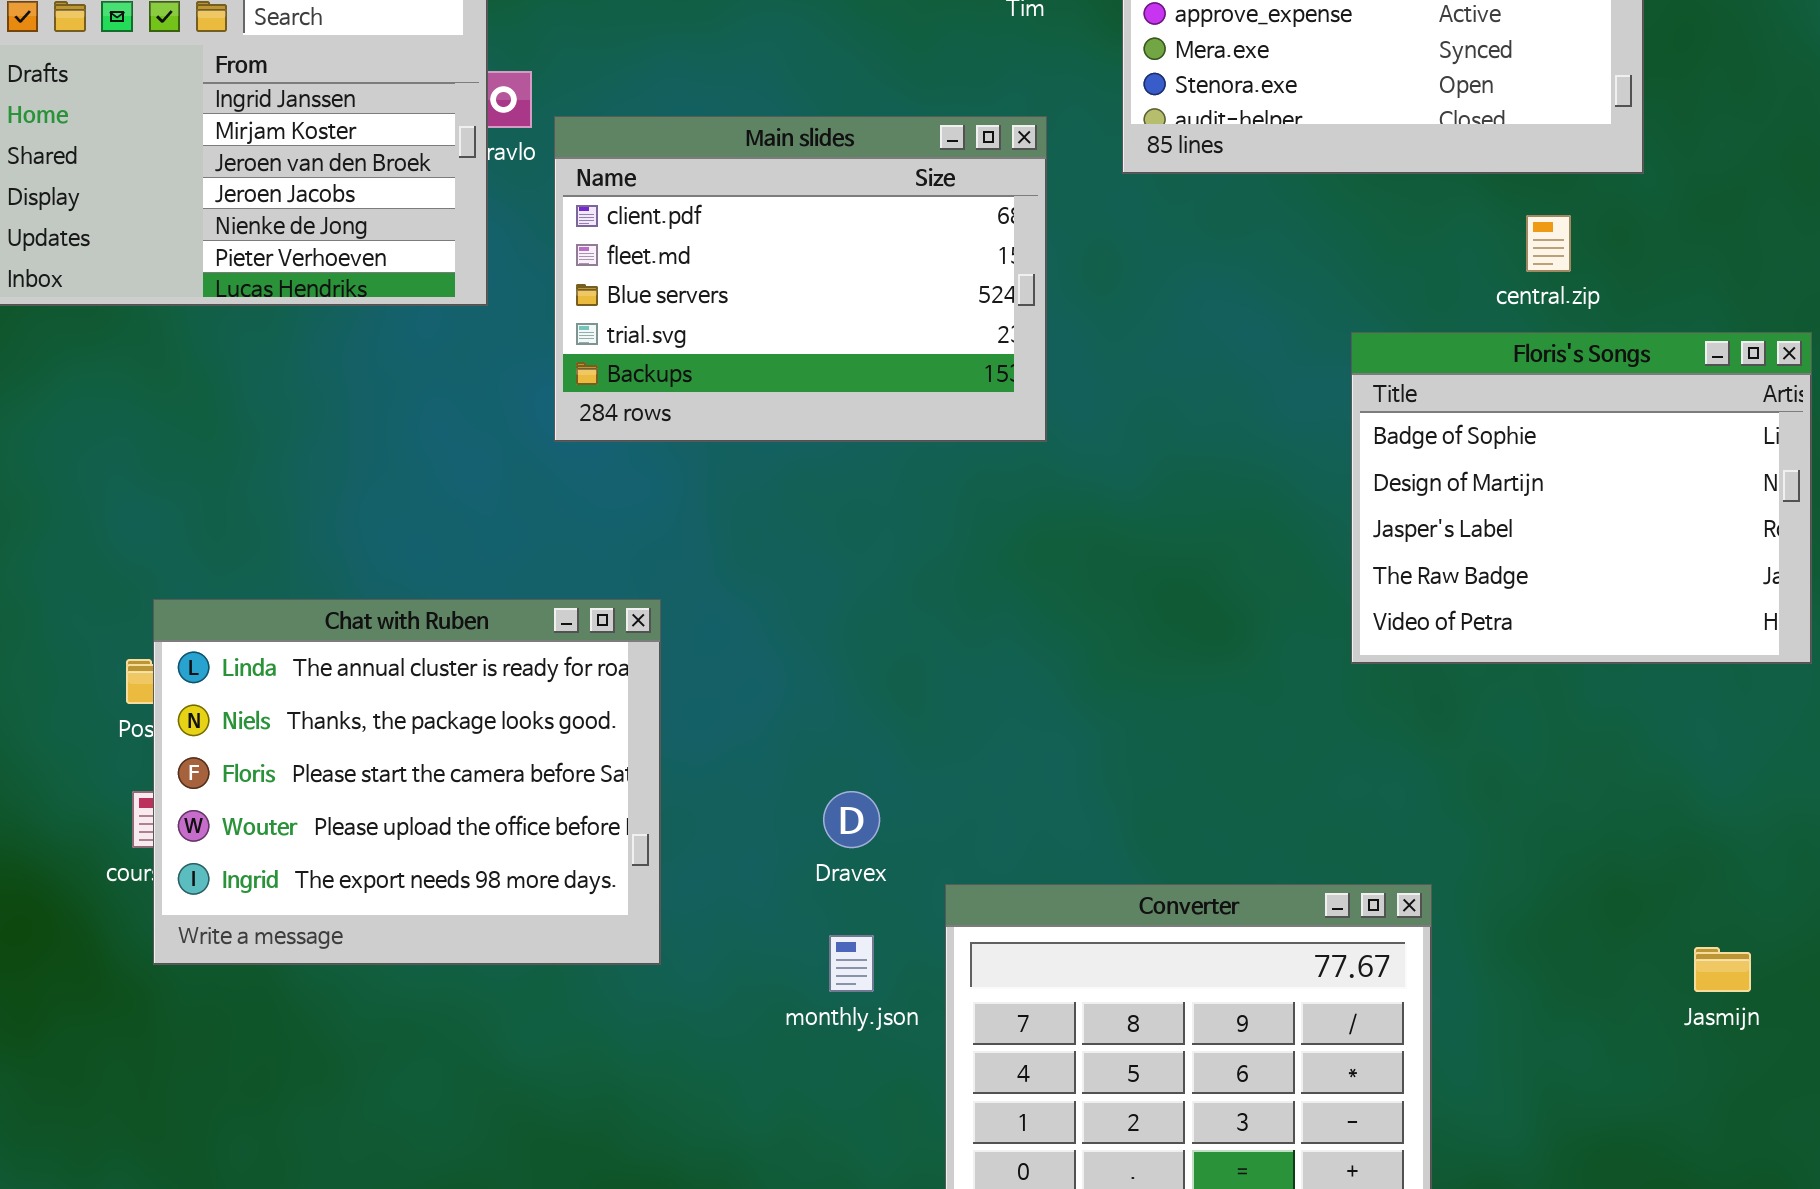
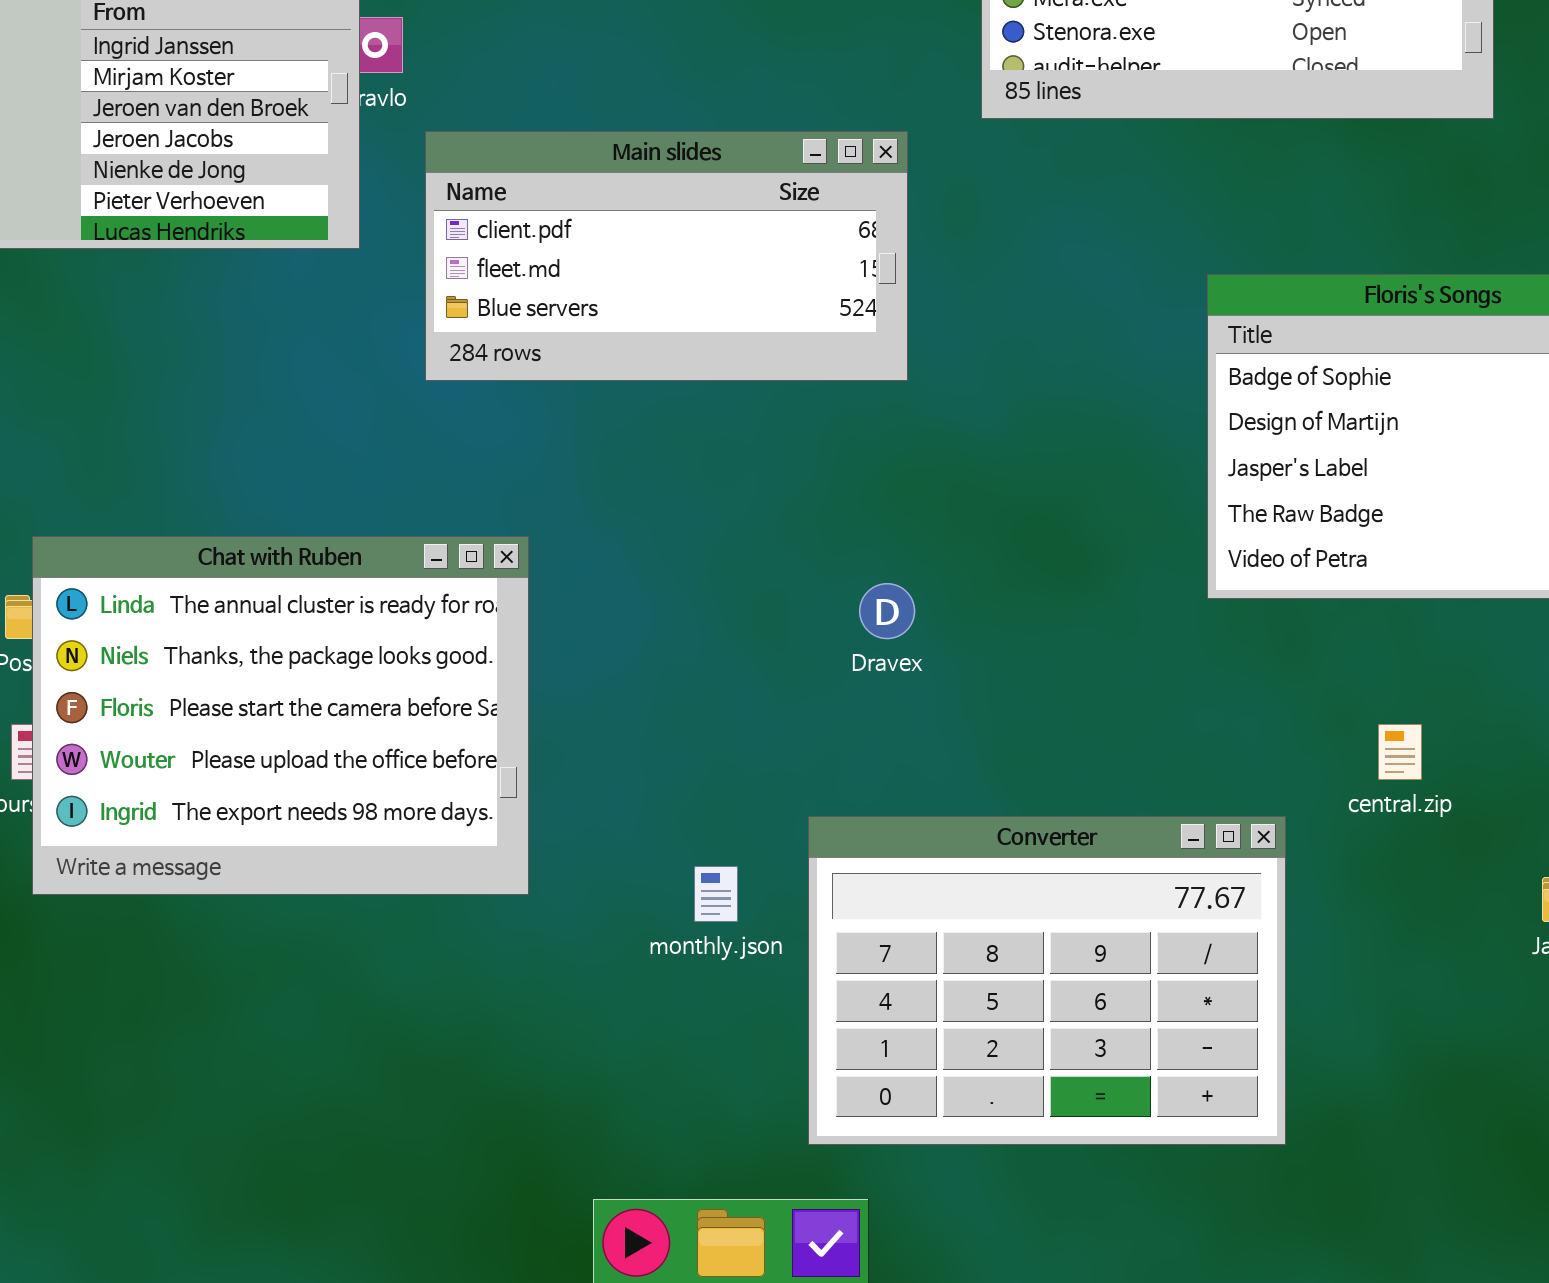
Main slides: [554,116,1047,442] -> [425,131,908,381], resized
central.zip: [1526,215,1571,272] -> [1378,724,1422,780], moved
Dravex: [823,791,880,848] -> [859,583,915,639], moved

